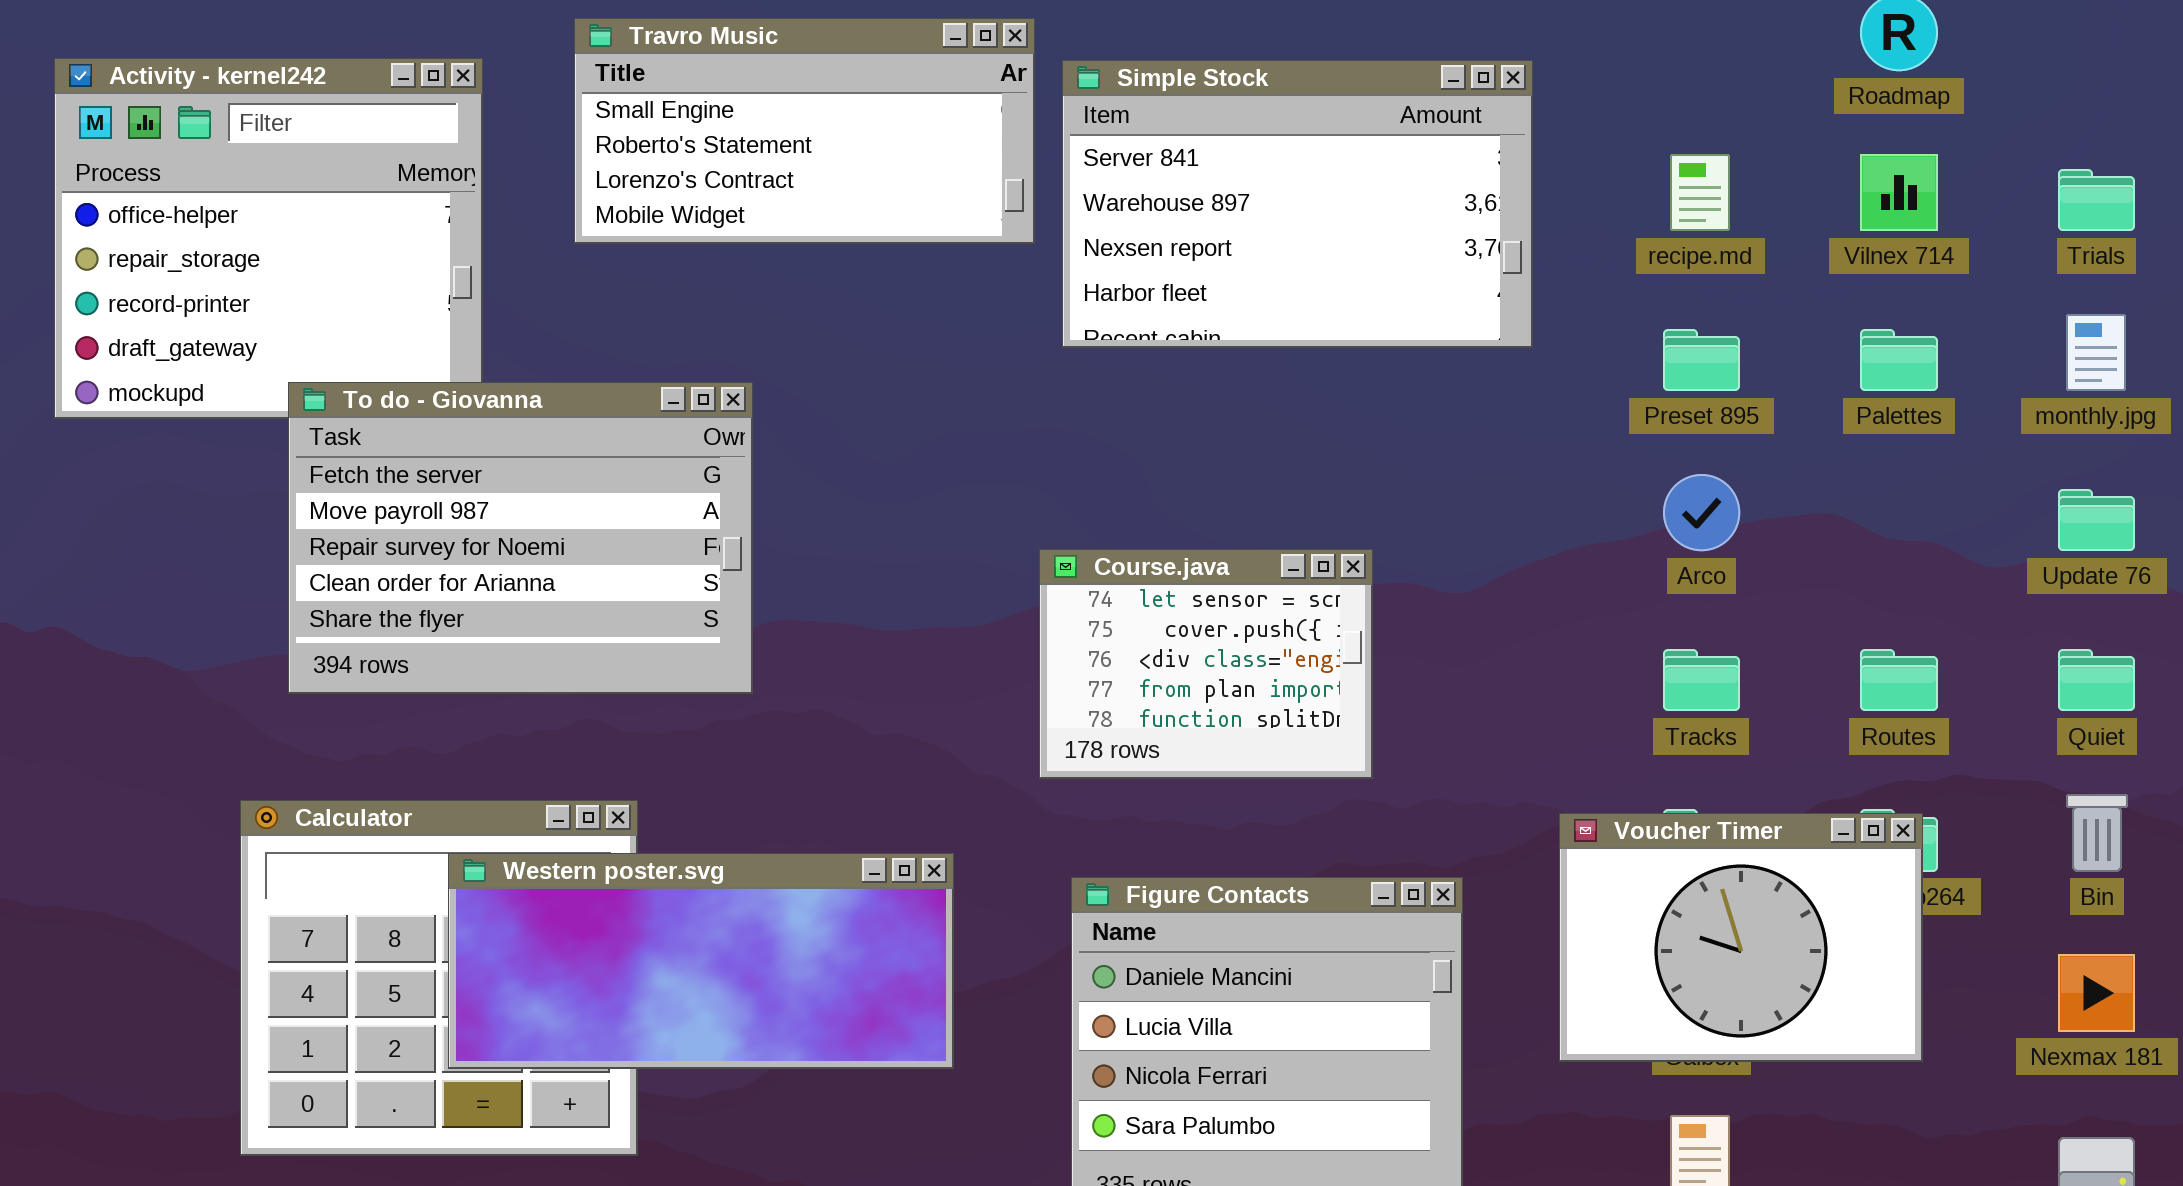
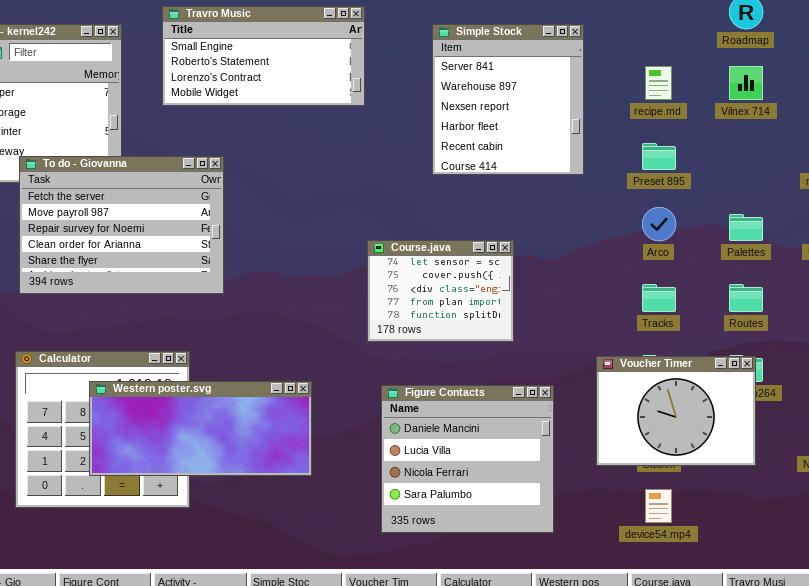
Simple Stock: [1062,60,1533,348] -> [432,24,584,175], resized
Palettes: [1860,329,1938,391] -> [729,214,763,241], moved
To do - Giovanna: [288,382,753,694] -> [19,156,224,294], moved
Western poster.svg: [448,853,954,1069] -> [89,381,312,476], moved

